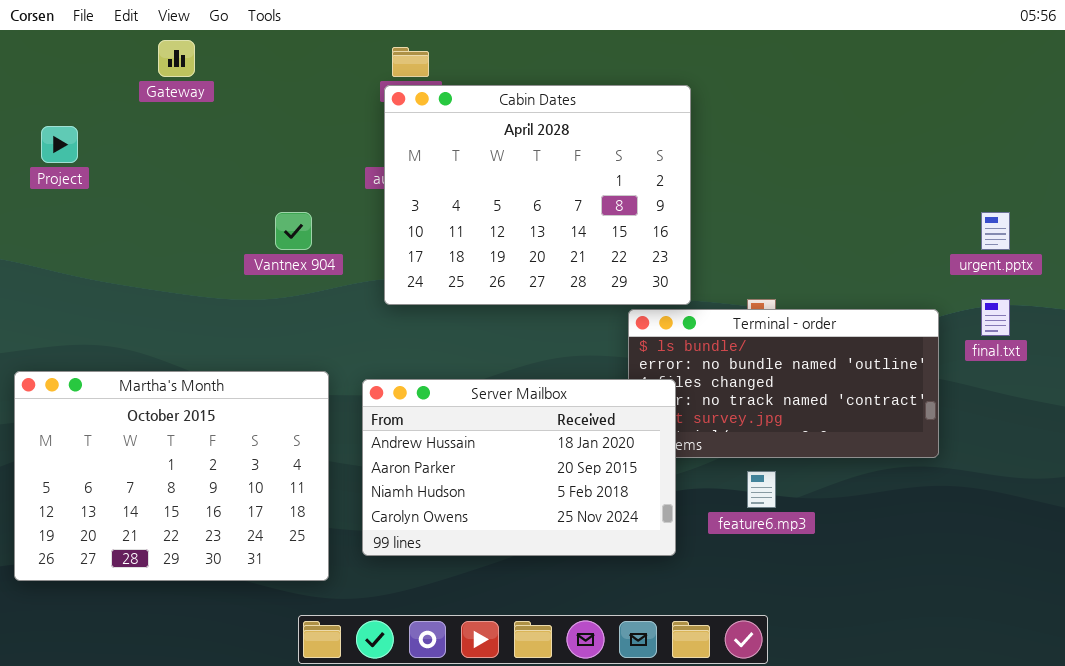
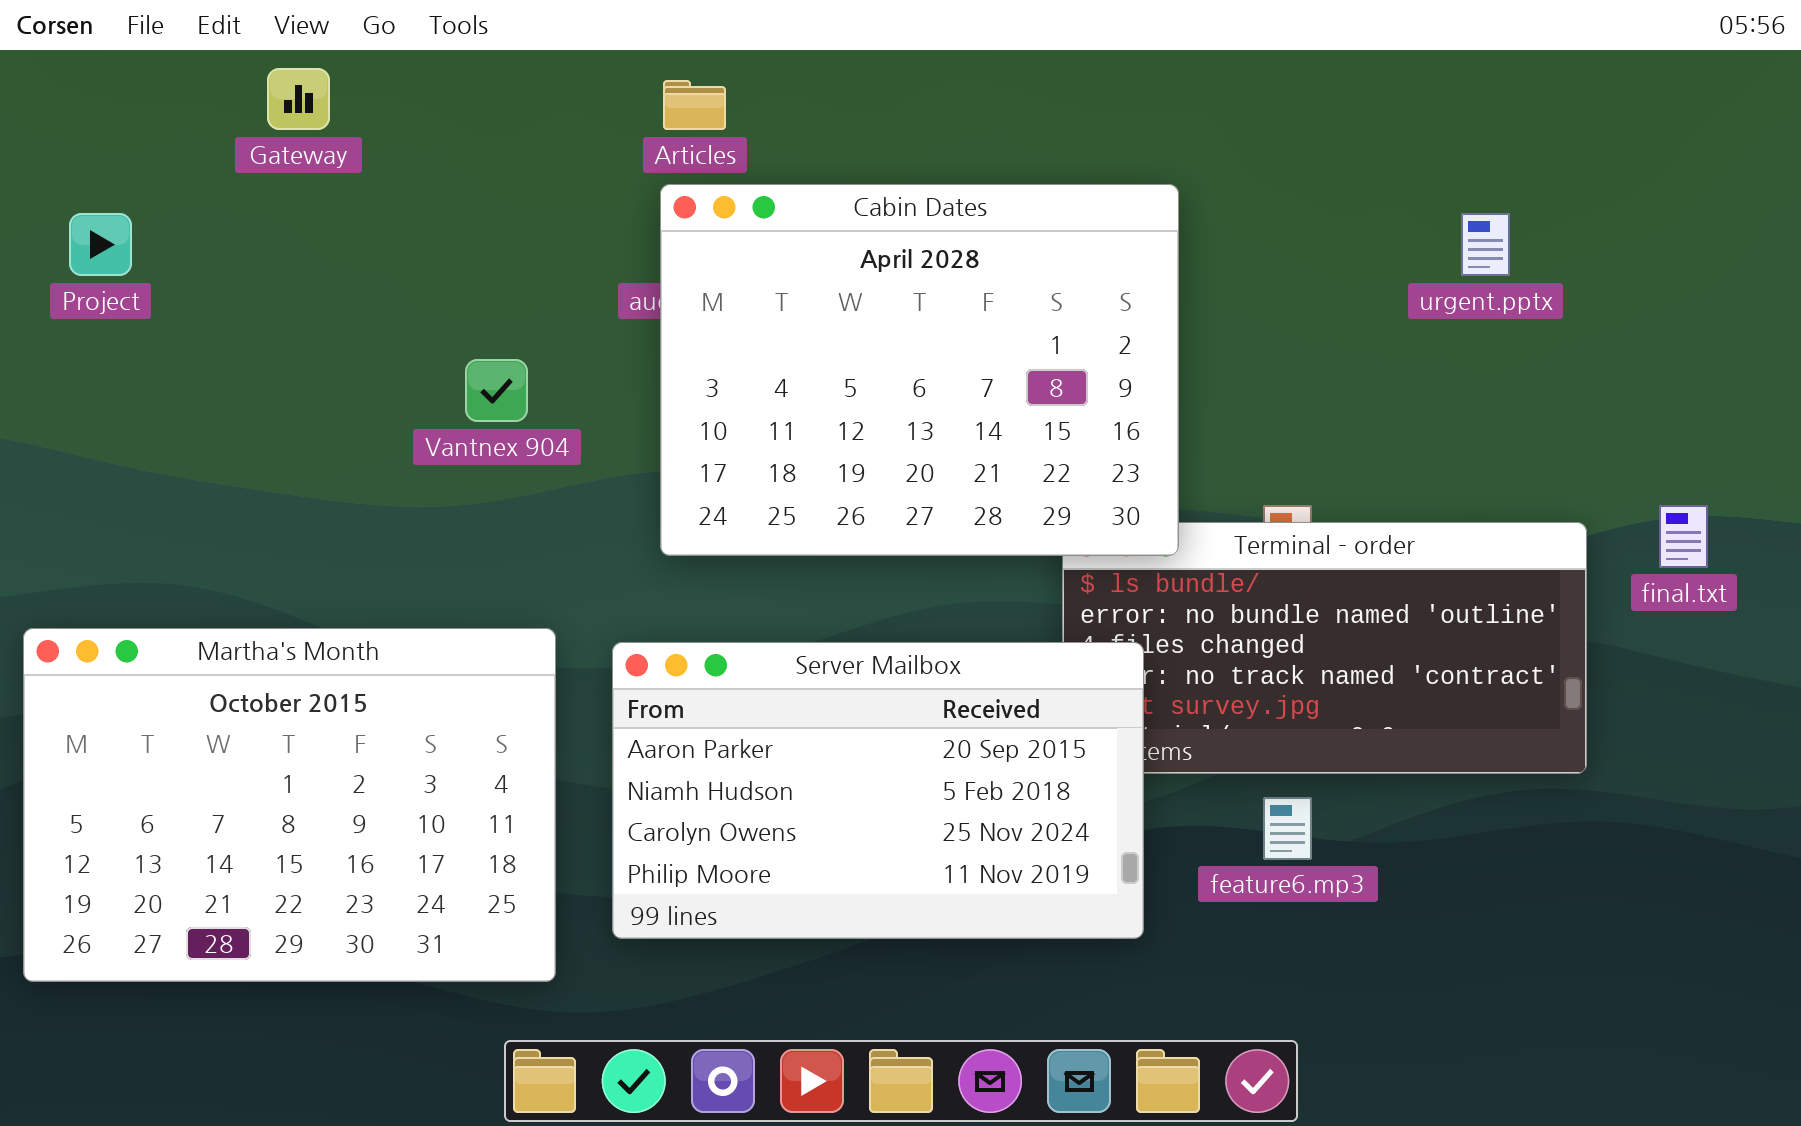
Cabin Dates: [384,85,691,305] -> [660,184,1179,556], moved
urgent.pptx: [981,212,1010,250] -> [1461,213,1510,276], moved
Server Mailbox: [362,379,676,556] -> [612,642,1144,939], scrolled down 1 row

